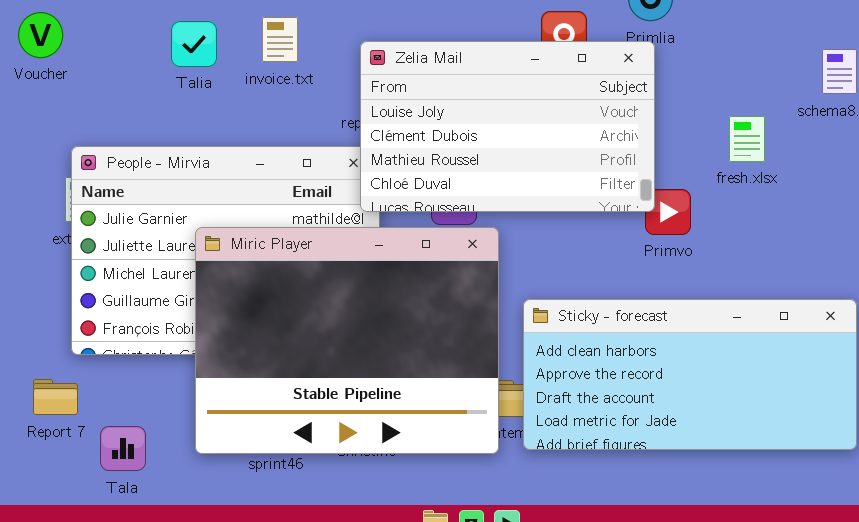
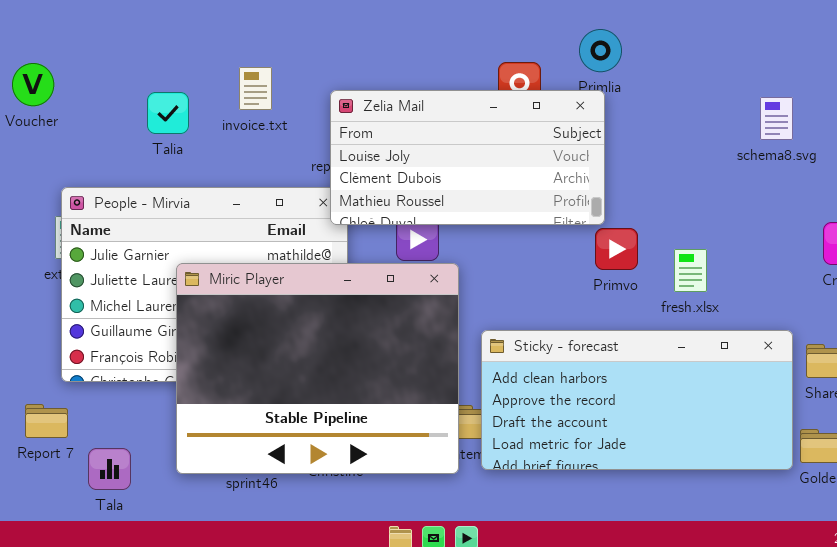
Talia: [171,21,217,67] -> [147,92,189,134], moved
Zelia Mail: [360,41,655,212] -> [330,90,605,225], resized
fresh.xlsx: [729,116,765,162] -> [674,249,707,292], moved

